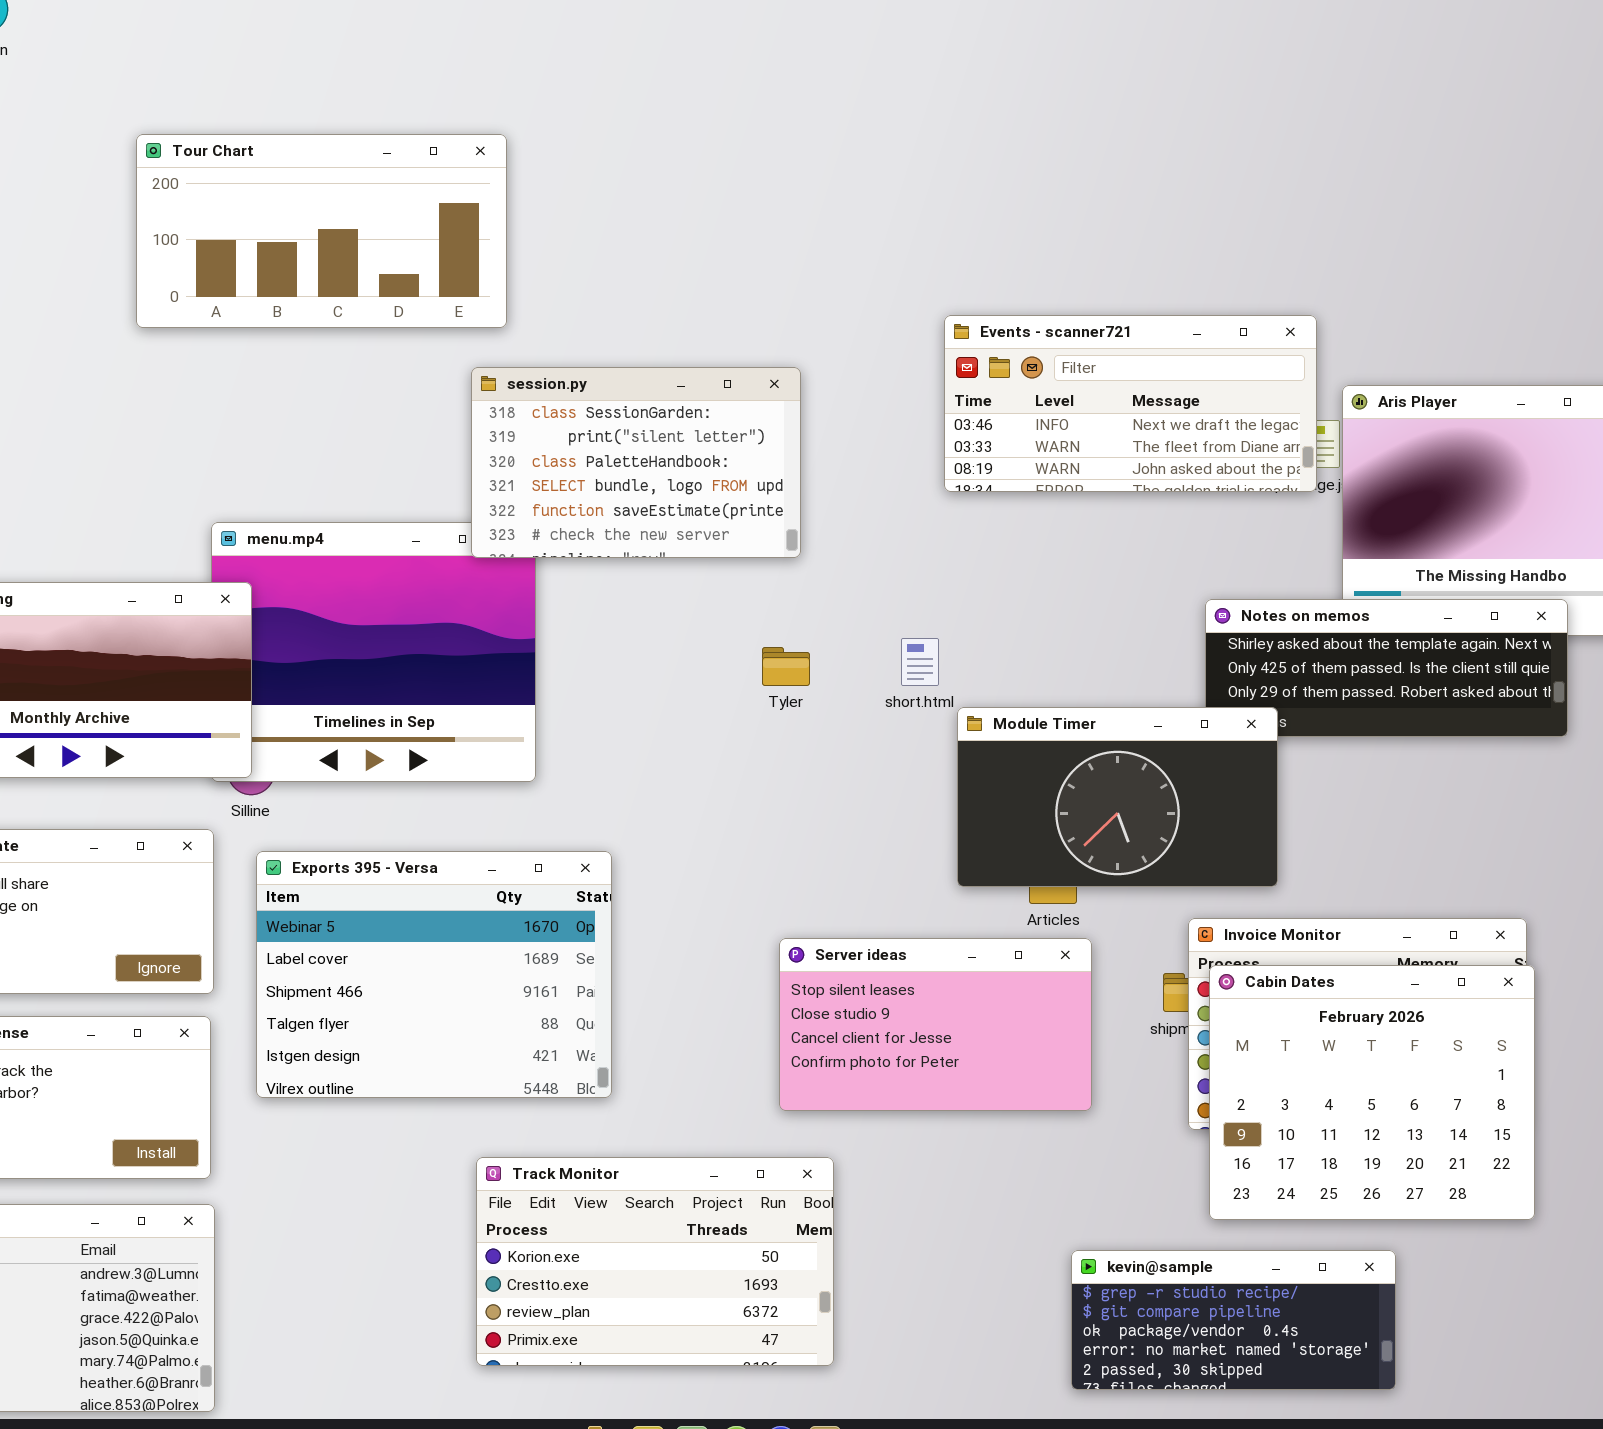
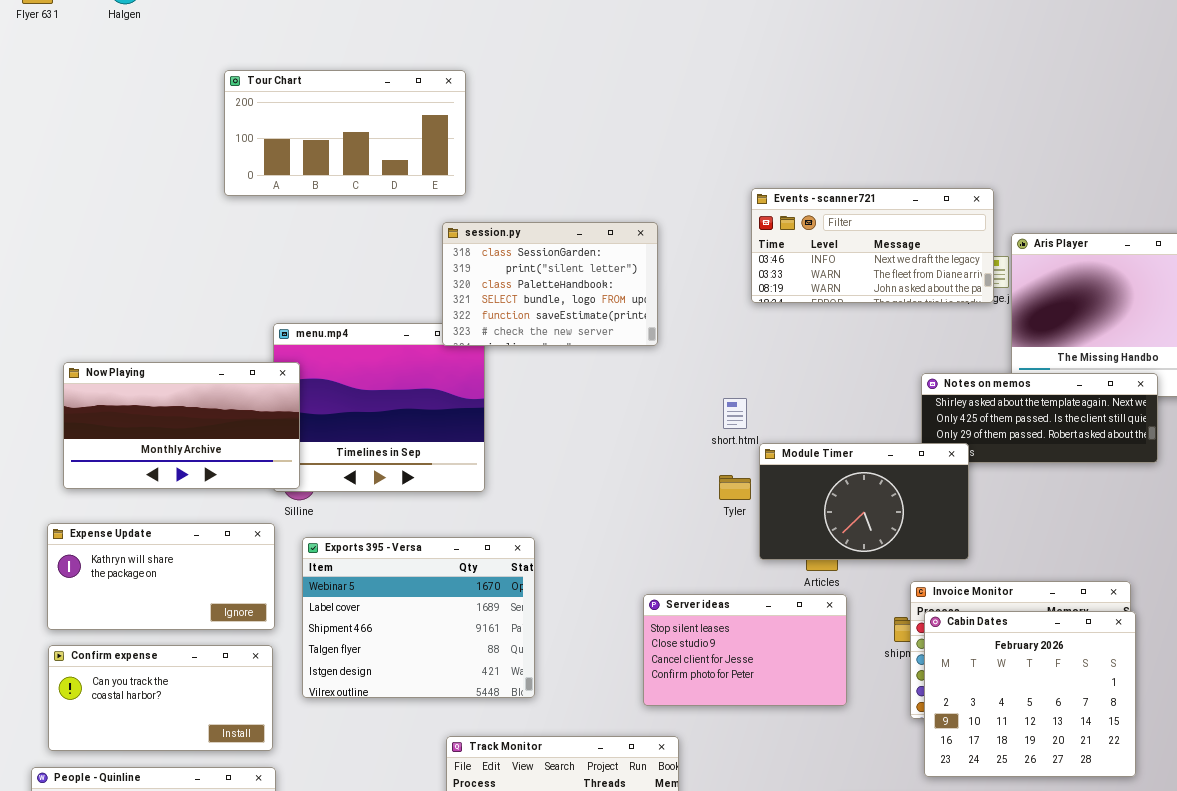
Tyler: [762,647,810,686] -> [719,475,751,500], moved

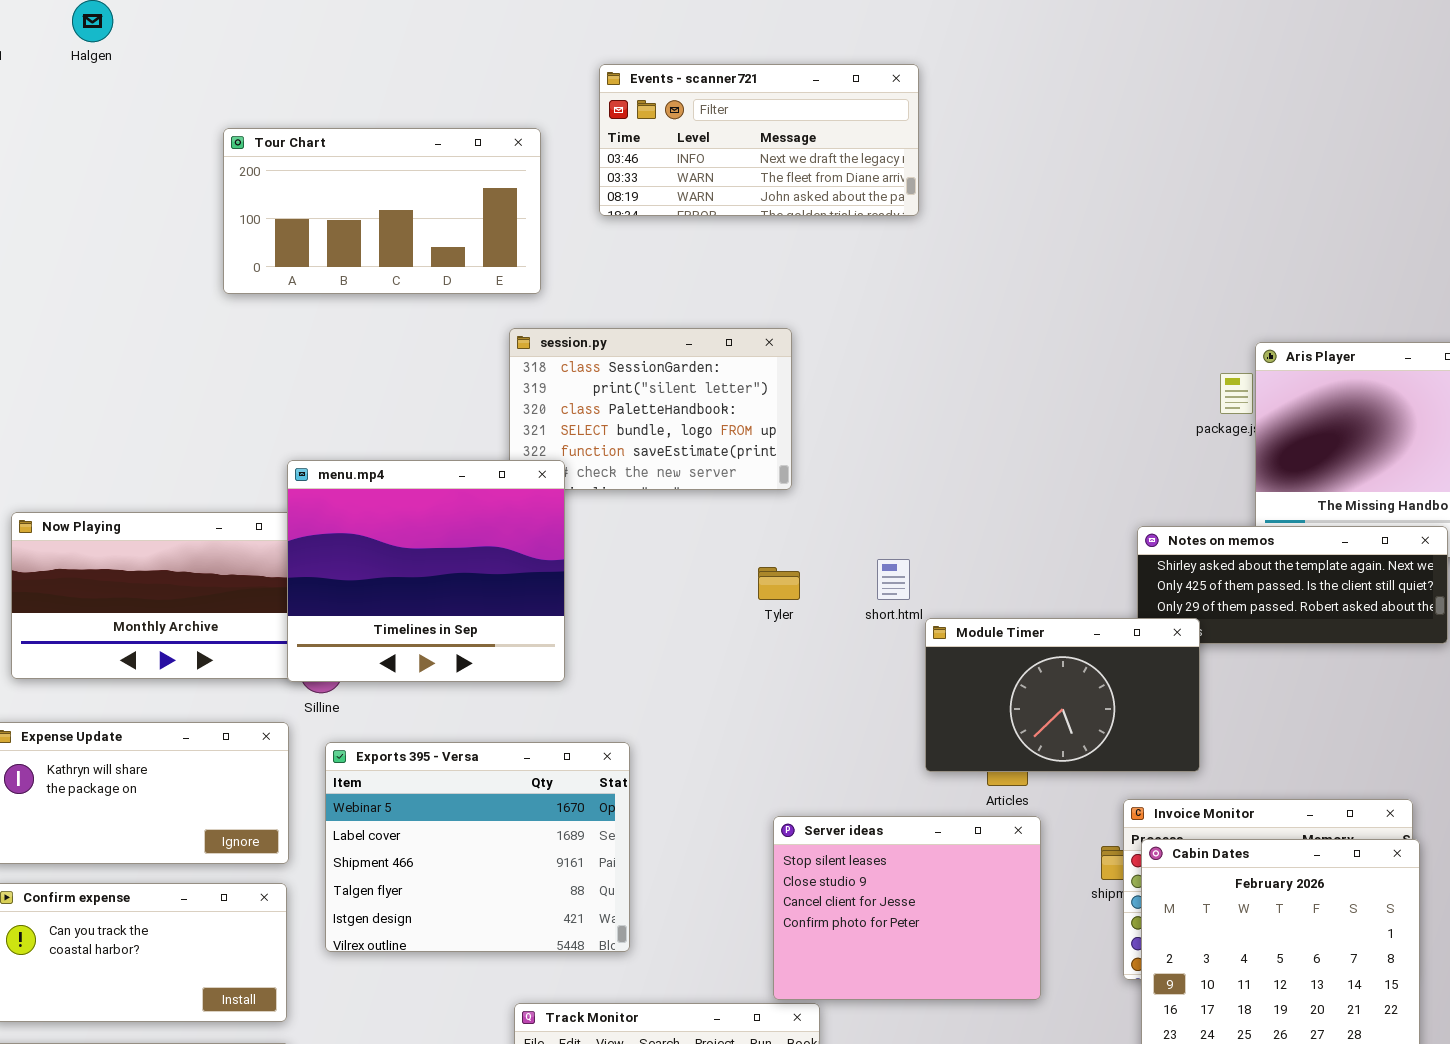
Events - scanner721: [751,188,994,303] -> [599,64,919,216], moved
menu.mp4: [273,323,485,492] -> [287,460,565,682], raised
Tyler: [719,475,751,500] -> [758,567,800,600], moved
Server ideas: [643,594,847,706] -> [773,816,1041,1000], resized

